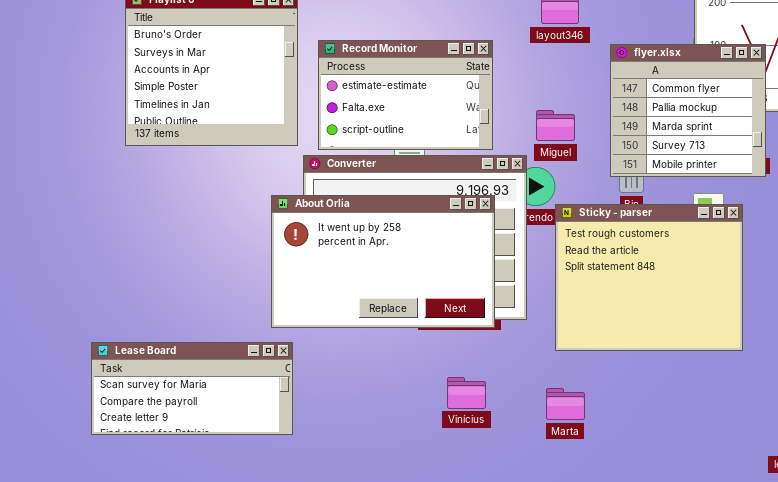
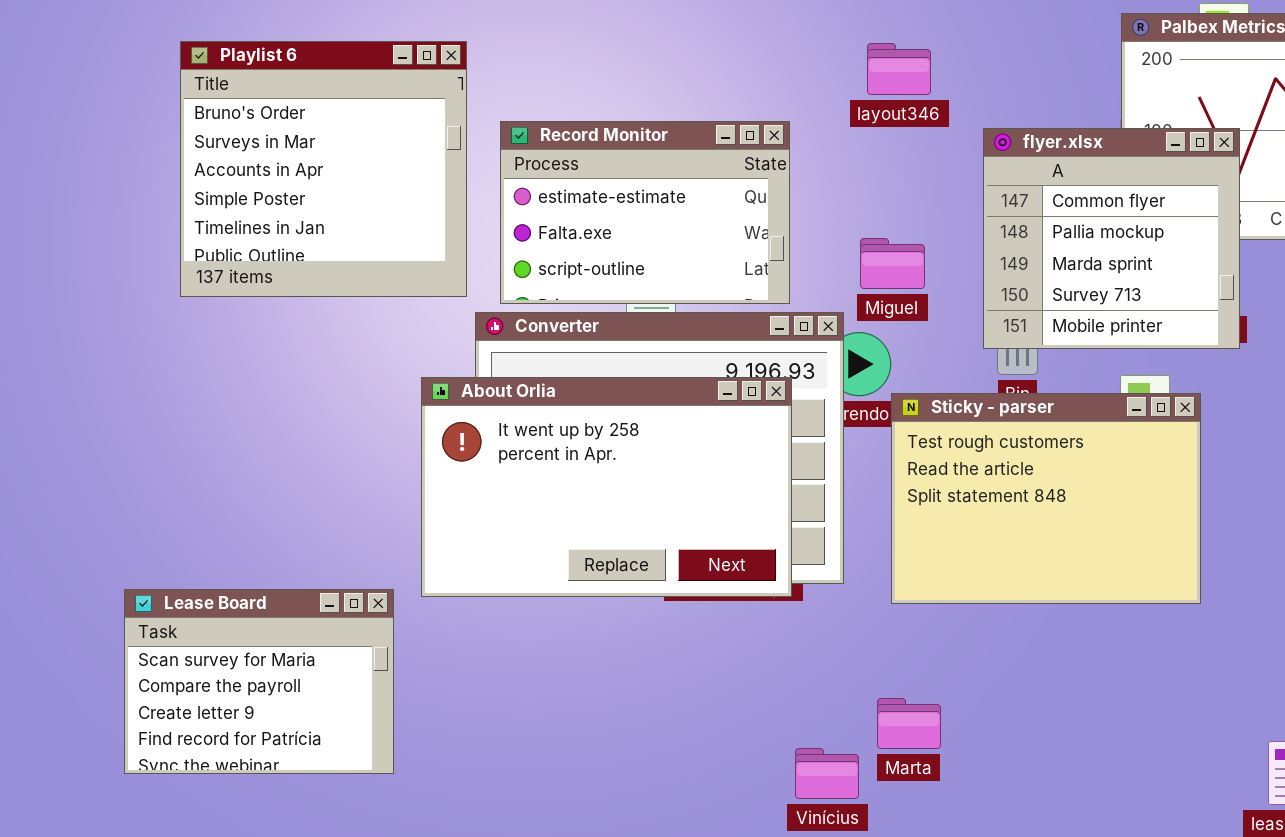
Sticky - parser: [555,204,743,351] -> [891,393,1201,604], resized
Lease Board: [91,342,293,435] -> [124,589,394,774], resized
Vinícius: [447,377,486,409] -> [795,748,859,799], moved

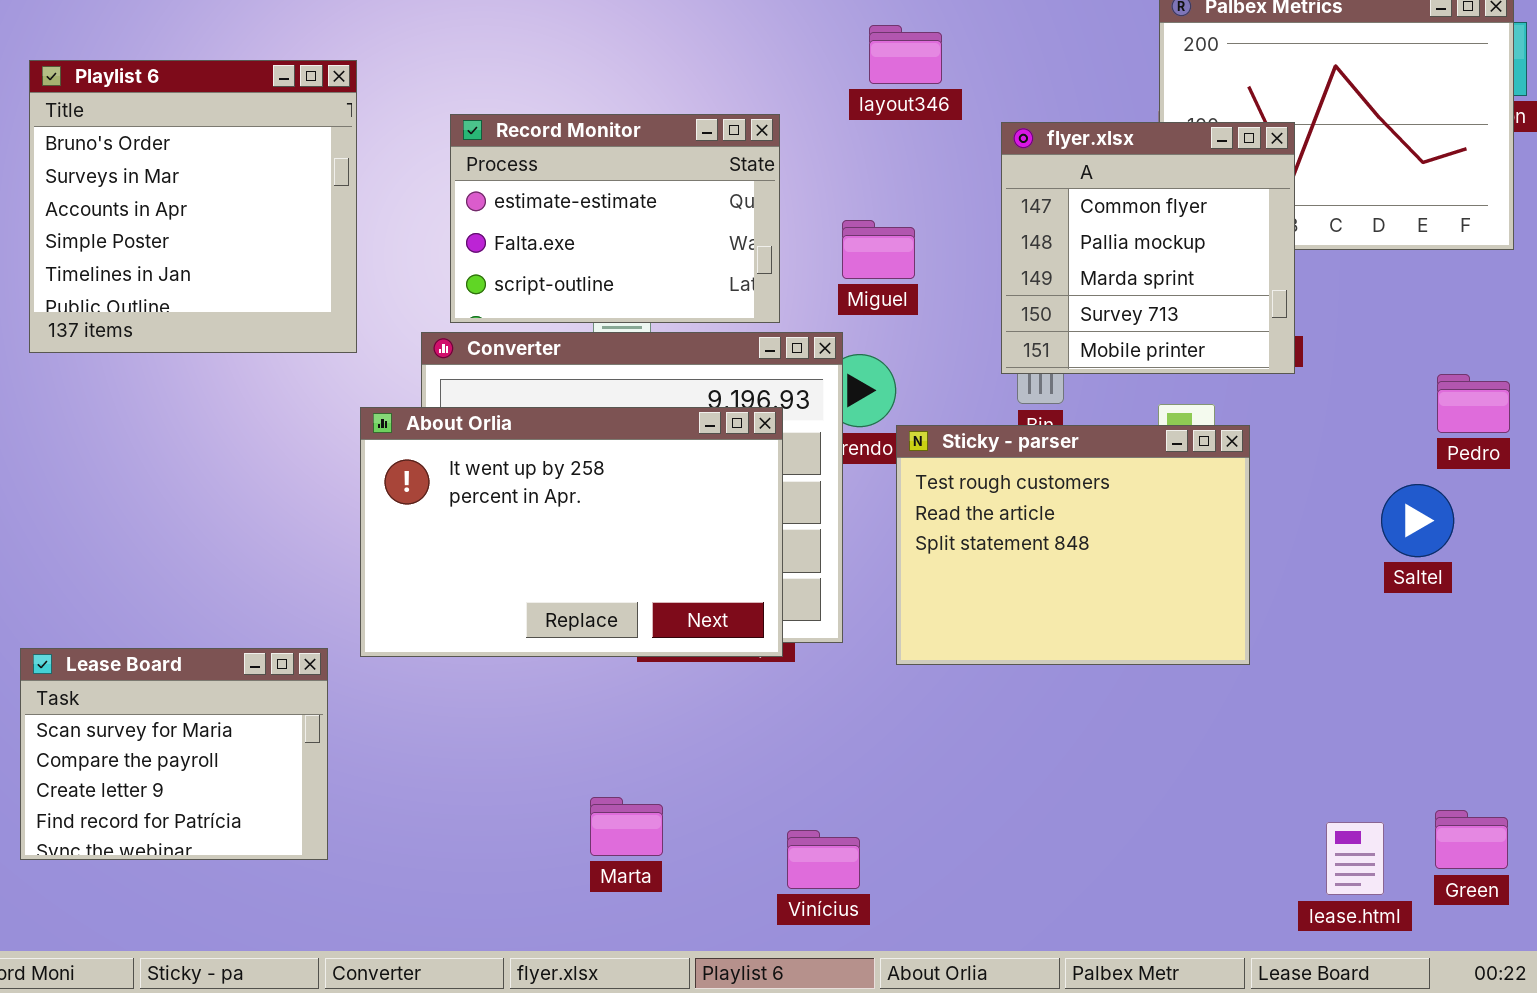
Playlist 6: [180,41,467,297] -> [29,60,357,353], moved
Miguel: [860,238,925,289] -> [842,220,915,279], moved
Marta: [877,698,941,749] -> [590,797,663,856], moved

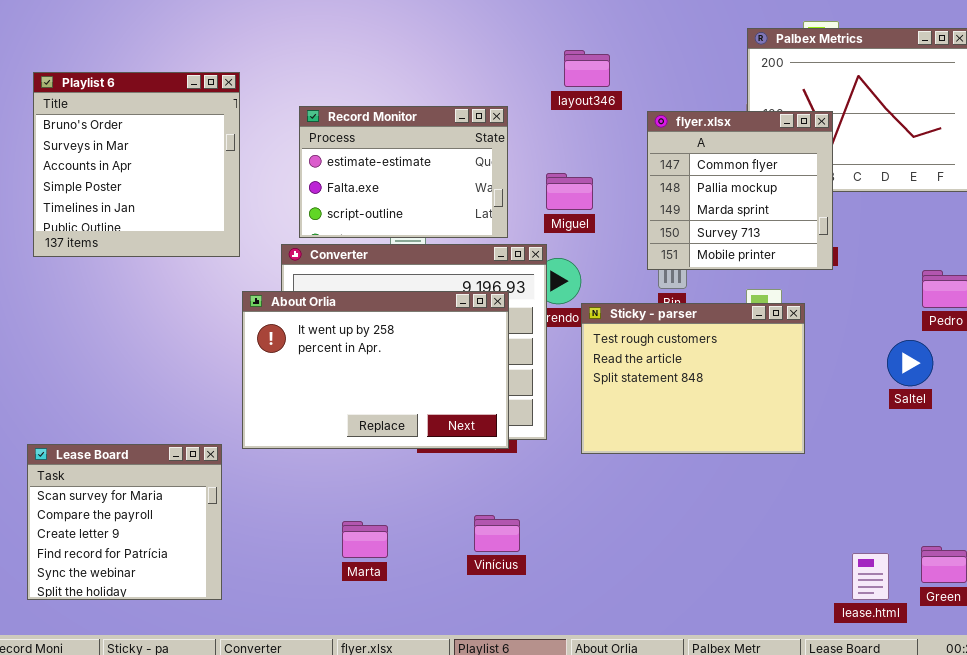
Lease Board: [20,648,328,860] -> [27,444,222,600], resized
Marta: [590,797,663,856] -> [342,521,388,558], moved
Vinícius: [787,830,860,889] -> [474,515,520,552], moved

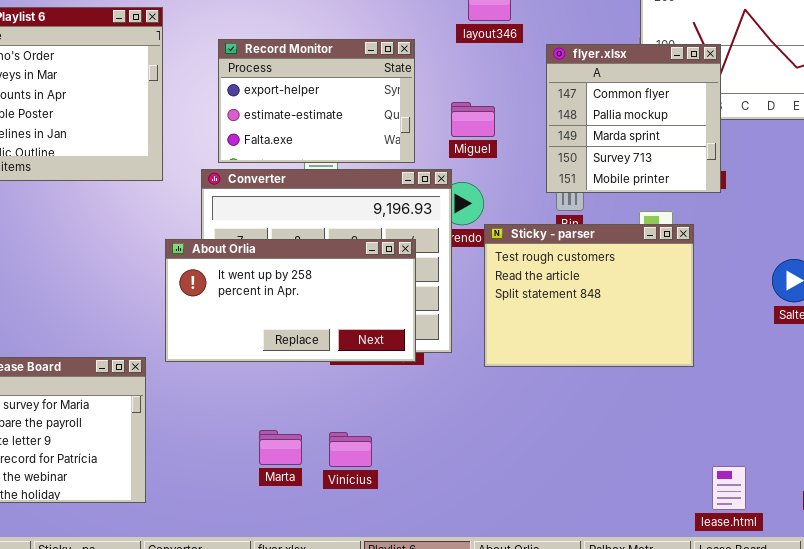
Record Monitor: [299,106,508,238] -> [218,39,415,163], scrolled up 1 row
About Orlia: [242,291,509,449] -> [165,239,416,362], resized
Vinícius: [474,515,520,552] -> [329,432,372,467], moved
lease.html: [852,553,889,600] -> [712,466,746,510], moved

